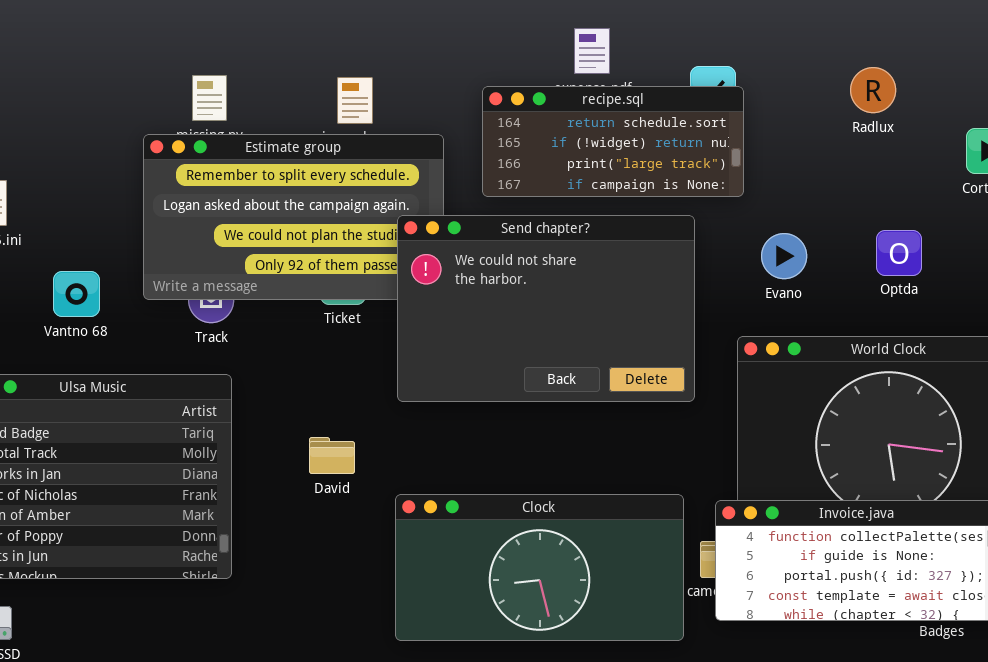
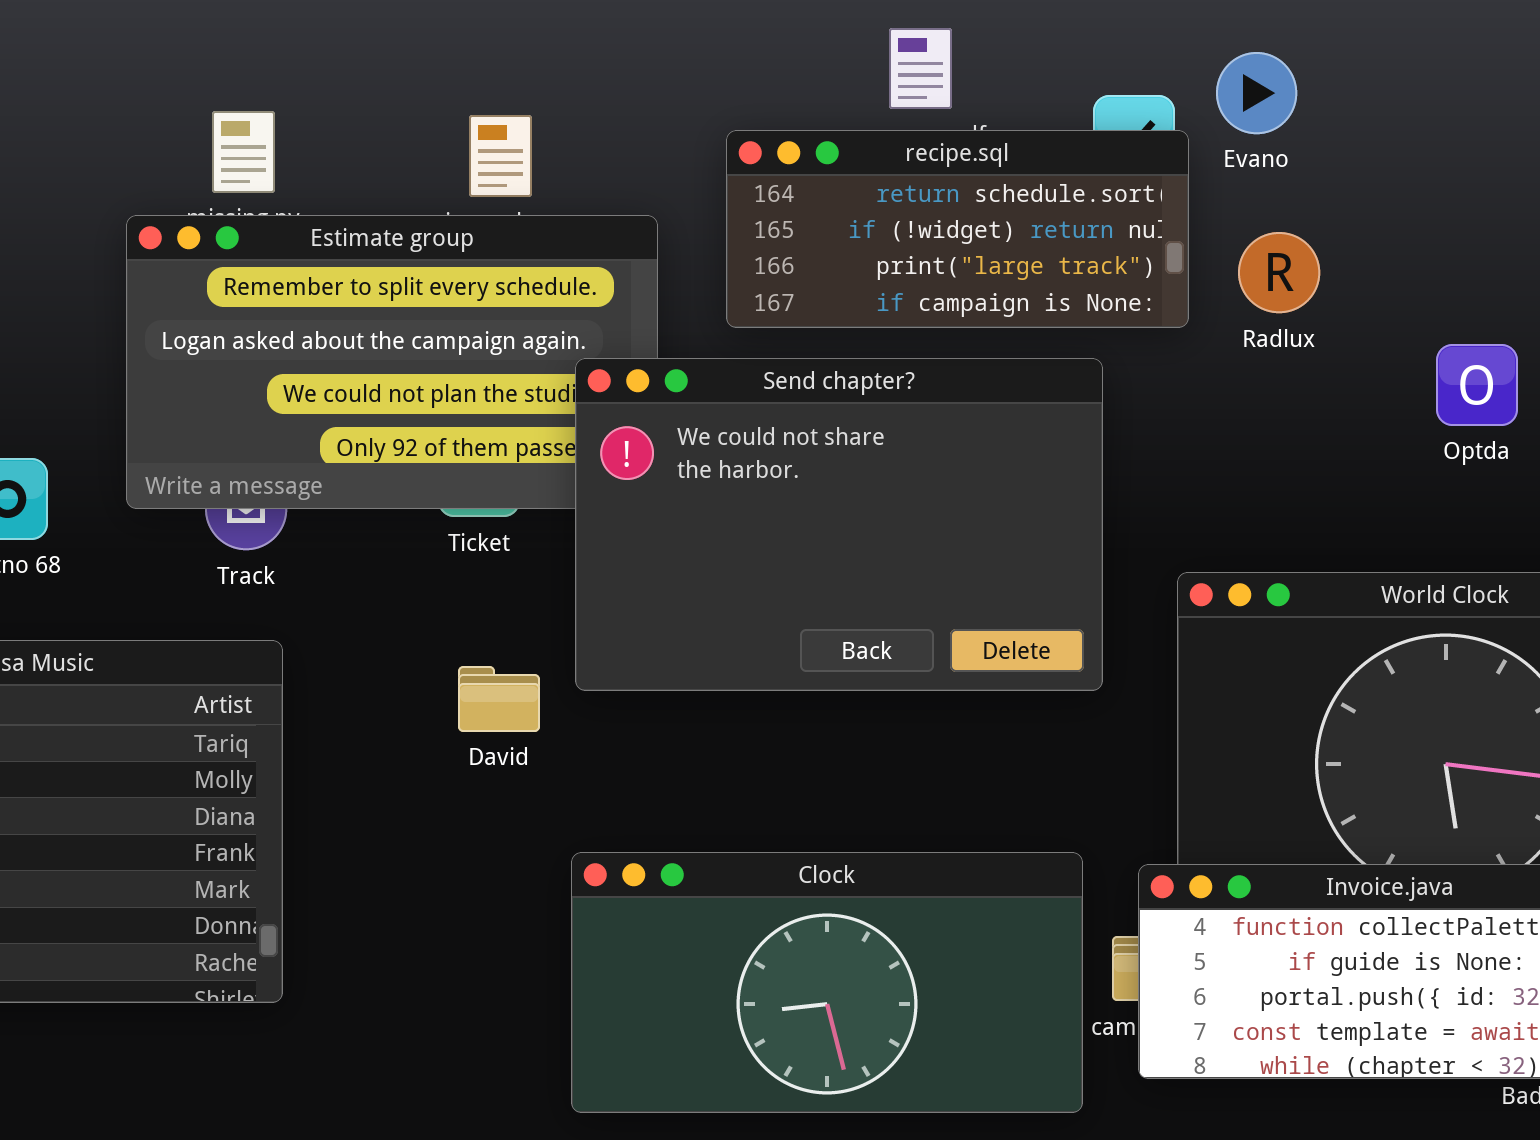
Radlux: [850,67,896,113] -> [1238,232,1320,313], moved
Optda: [876,230,922,276] -> [1436,344,1518,426], moved
Evano: [761,233,807,279] -> [1216,52,1297,134], moved
David: [309,437,355,474] -> [458,666,540,732], moved

